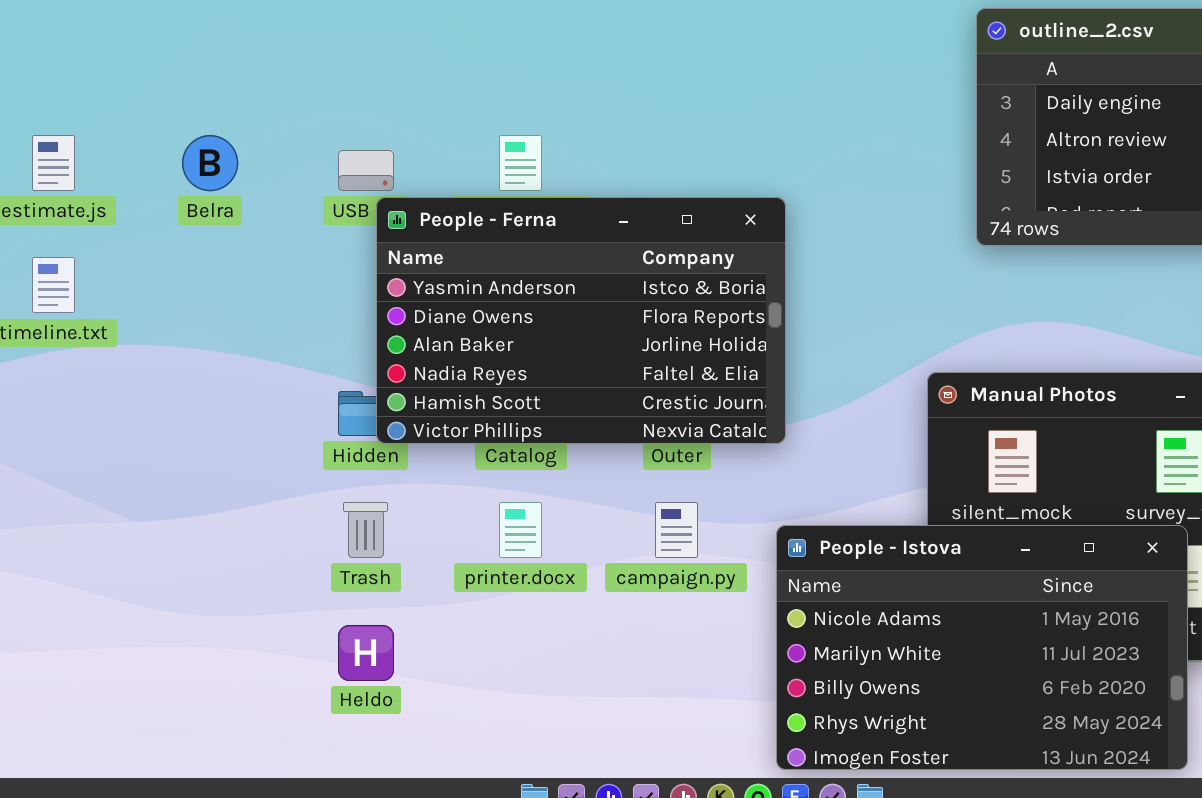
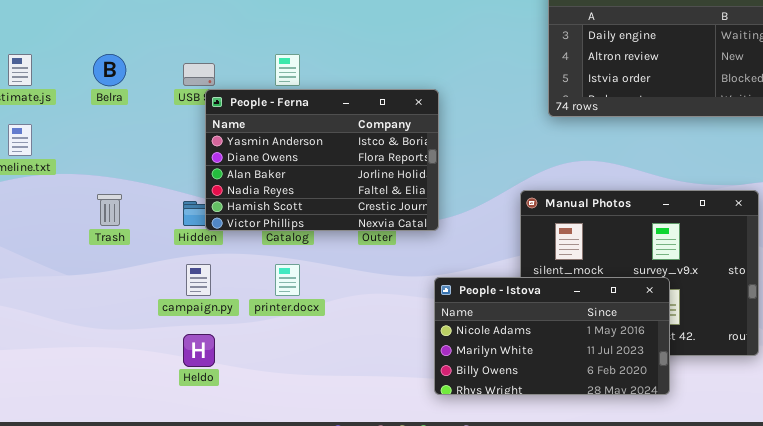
Trash: [343,502,388,558] -> [97,194,122,226], moved
campaign.py: [655,502,698,558] -> [186,264,211,296], moved
People - Istova: [776,525,1188,770] -> [434,277,670,395], resized

